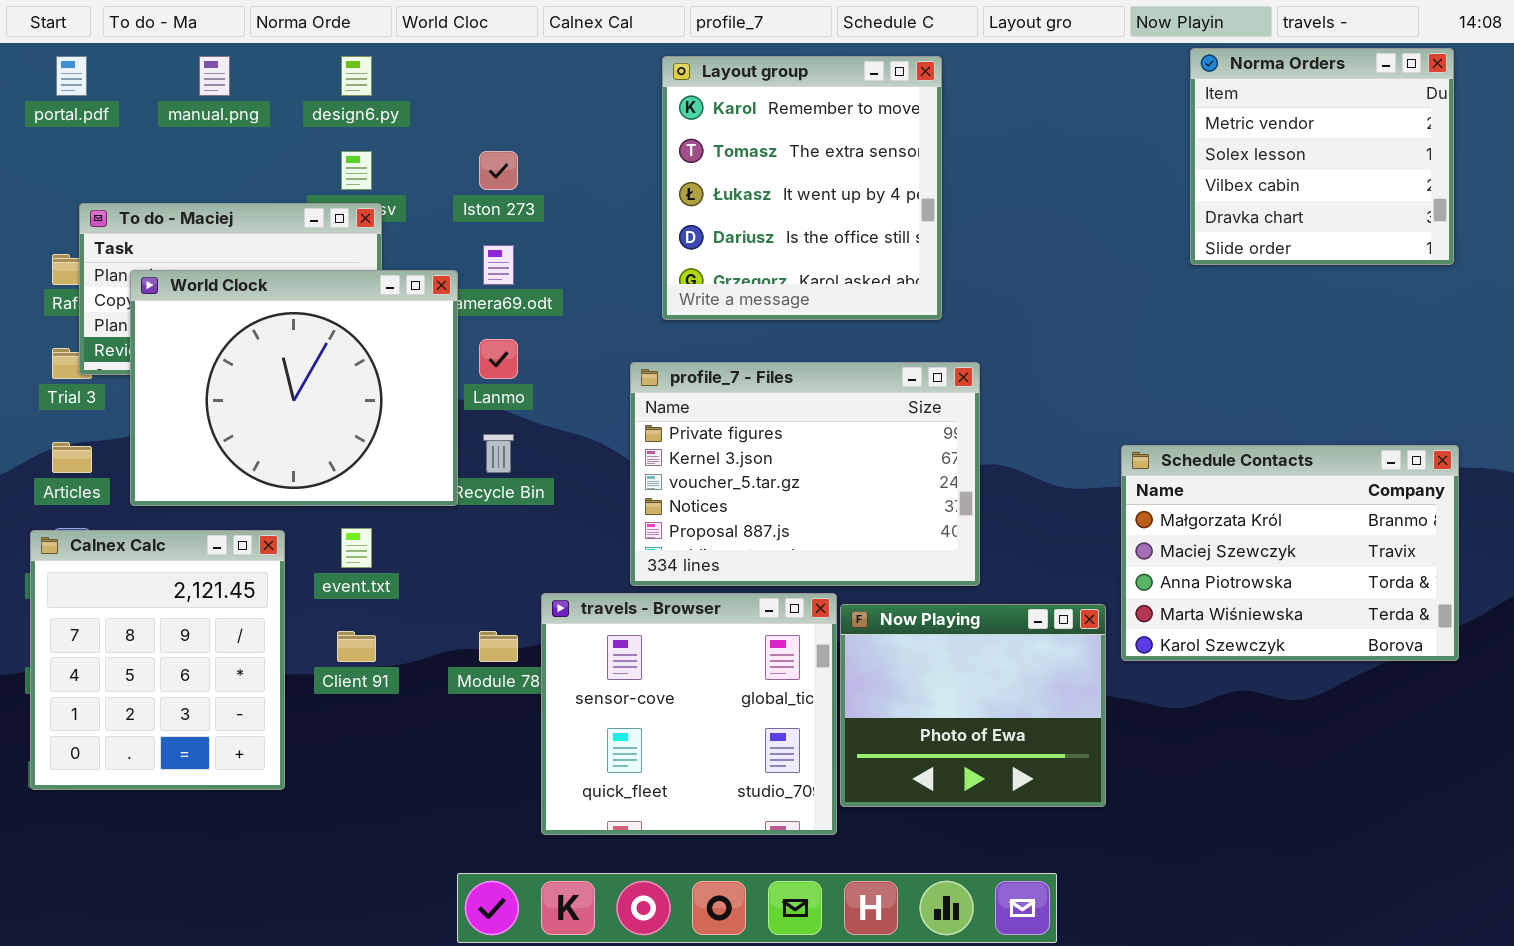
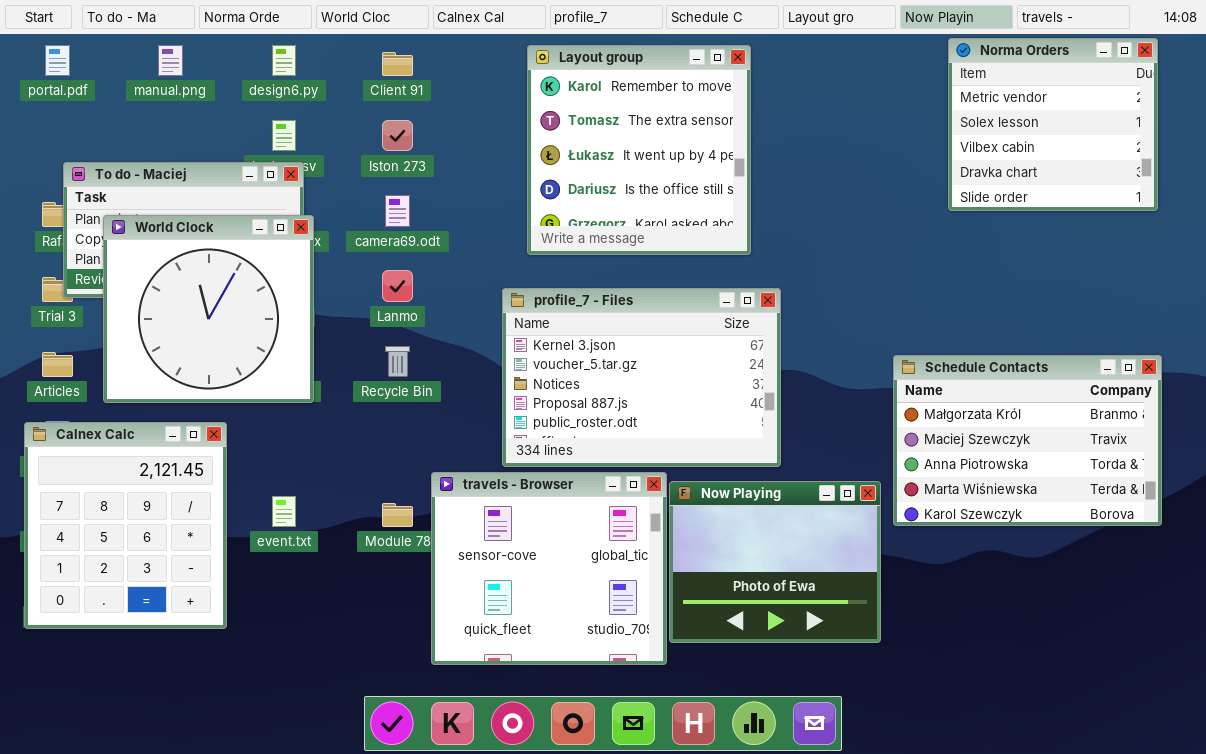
World Clock: [130,270,458,506] -> [103,215,314,403], resized
profile_7 - Files: [630,362,980,586] -> [502,288,781,467], scrolled down 1 row
event.txt: [341,528,372,568] -> [272,496,296,527], moved
Client 91: [337,631,376,662] -> [382,52,413,76], moved

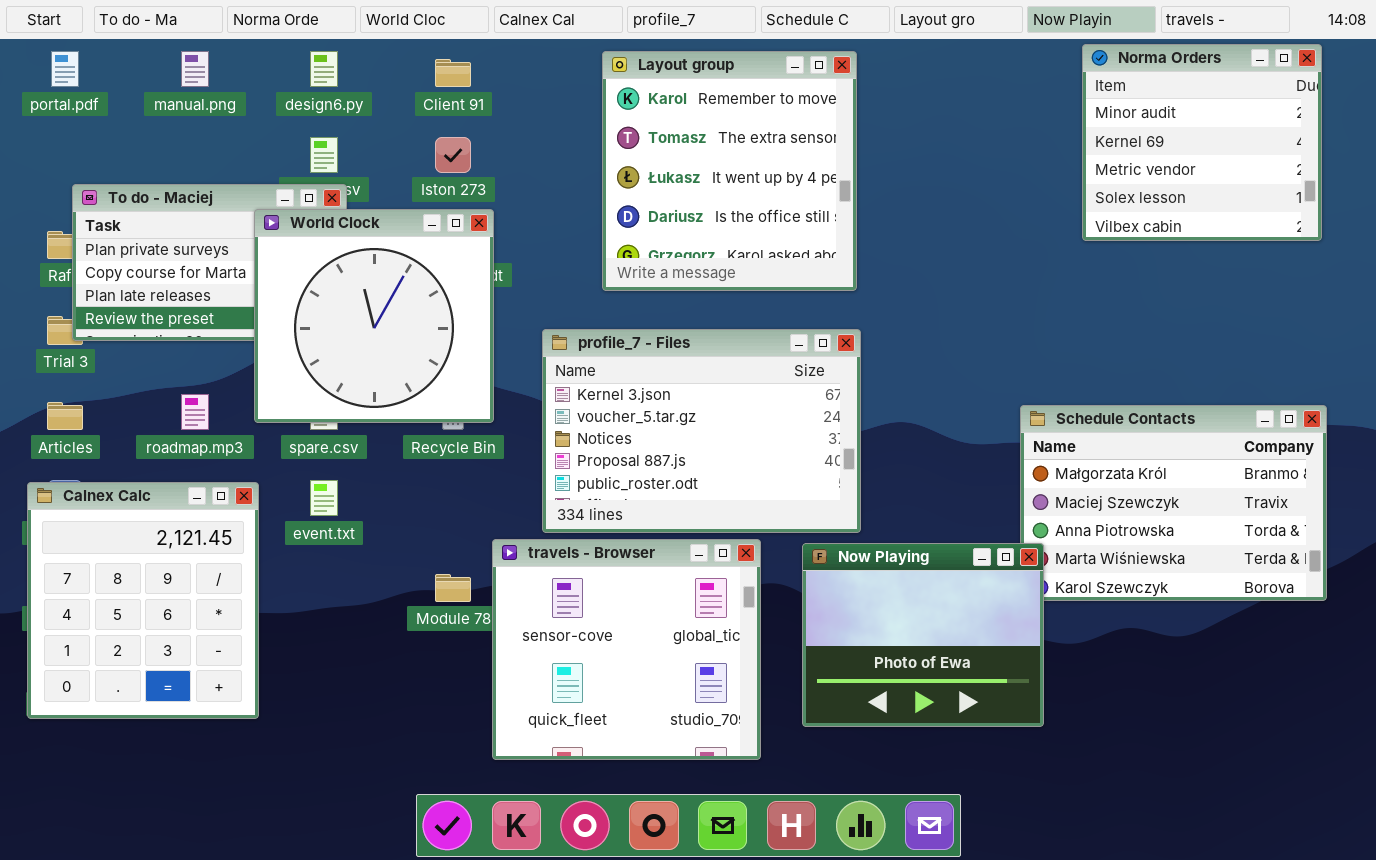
Norma Orders: [948,38,1158,211] -> [1082,44,1322,241], scrolled up 2 rows
World Clock: [103,215,314,403] -> [254,209,494,423], moved
profile_7 - Files: [502,288,781,467] -> [542,329,861,533], moved
Now Playing: [669,481,881,643] -> [802,543,1044,727], moved
event.txt: [272,496,296,527] -> [310,480,338,516], moved

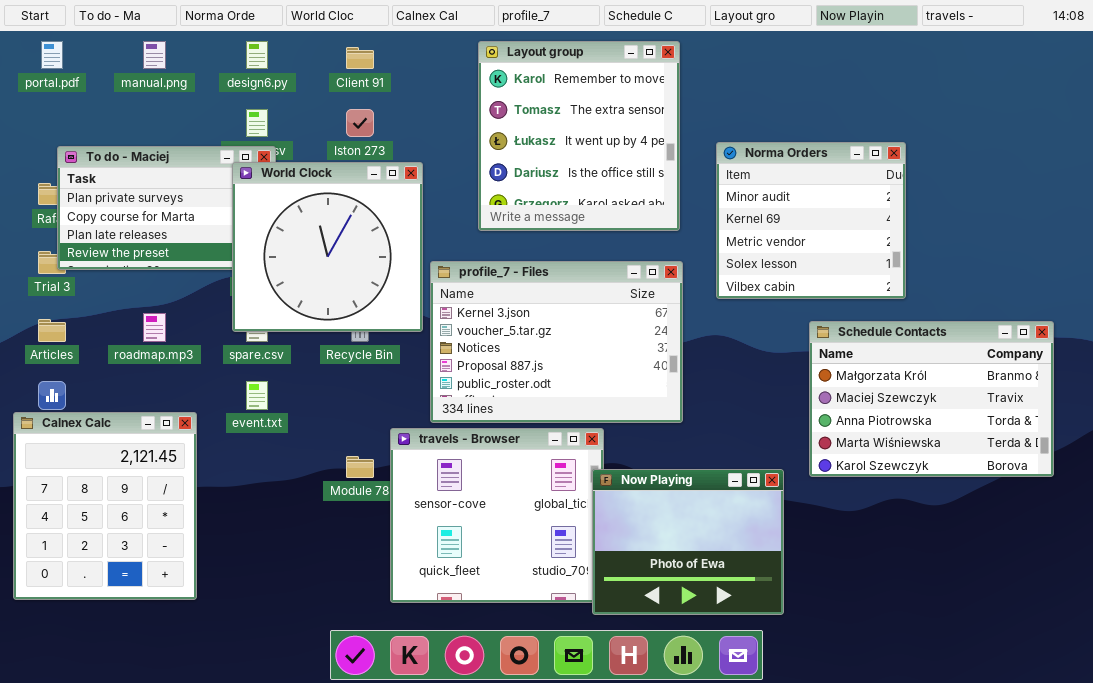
Norma Orders: [1082,44,1322,241] -> [716,142,906,299], moved
World Clock: [254,209,494,423] -> [232,162,423,332], moved
Calnex Calc: [27,482,259,719] -> [13,412,197,600], moved
Now Playing: [802,543,1044,727] -> [592,469,784,615], moved

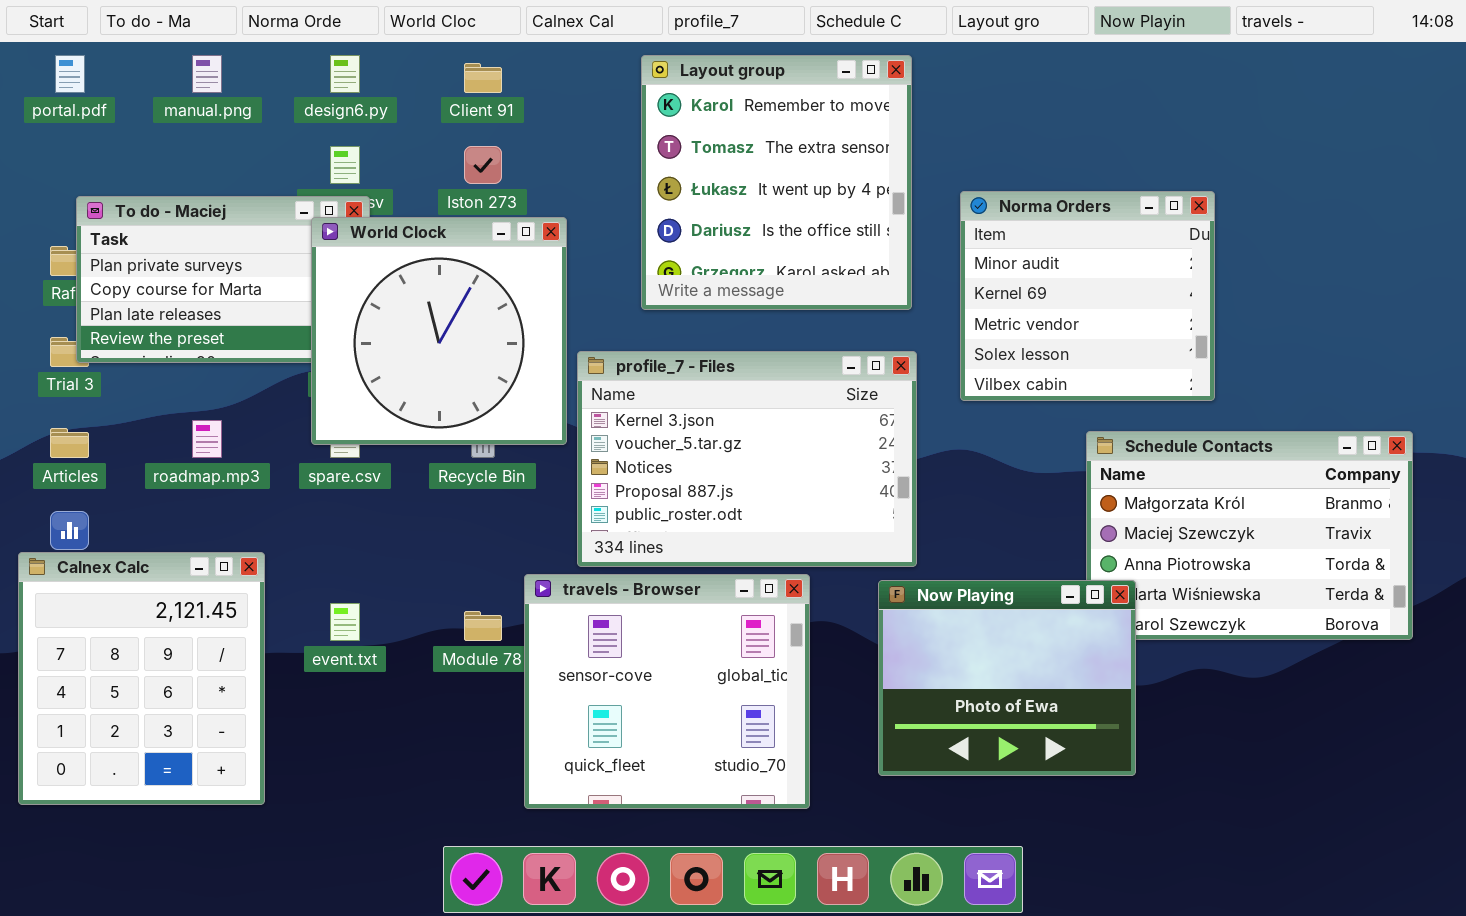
event.txt: [246,381,268,410] -> [330,603,360,641], moved
Now Playing: [592,469,784,615] -> [878,580,1136,776], moved

